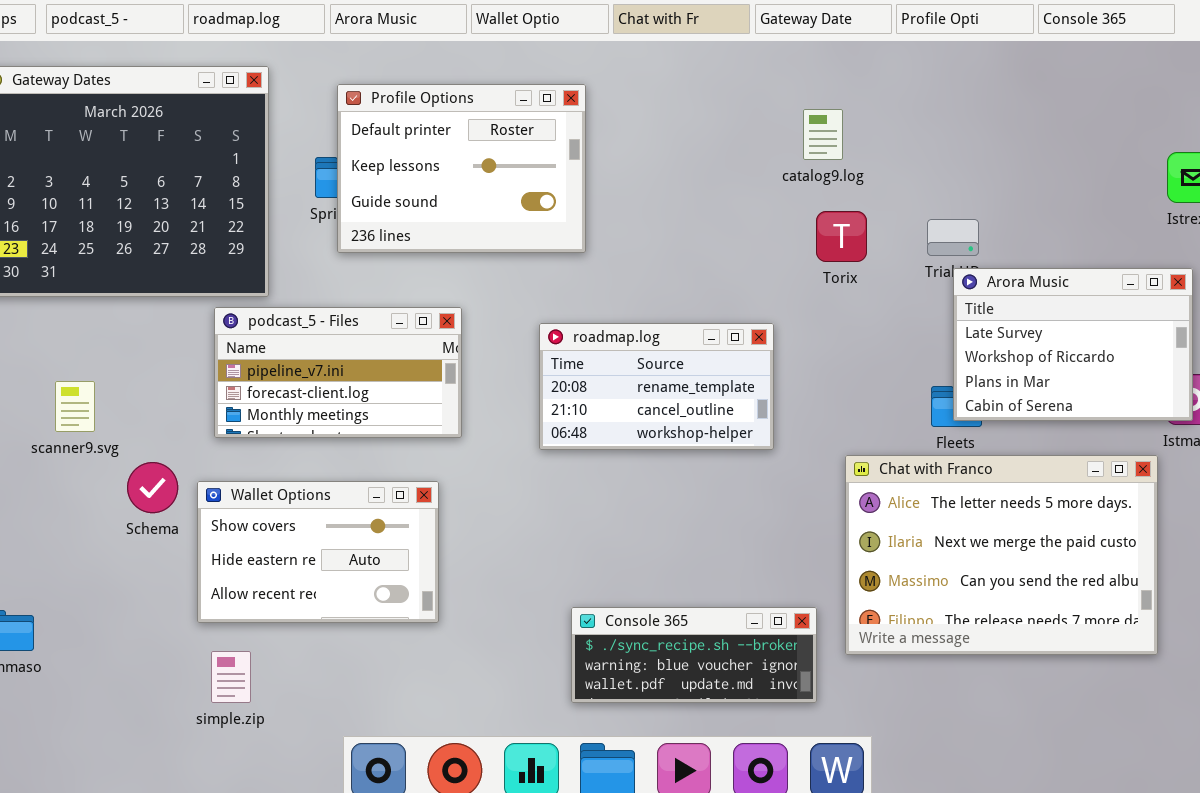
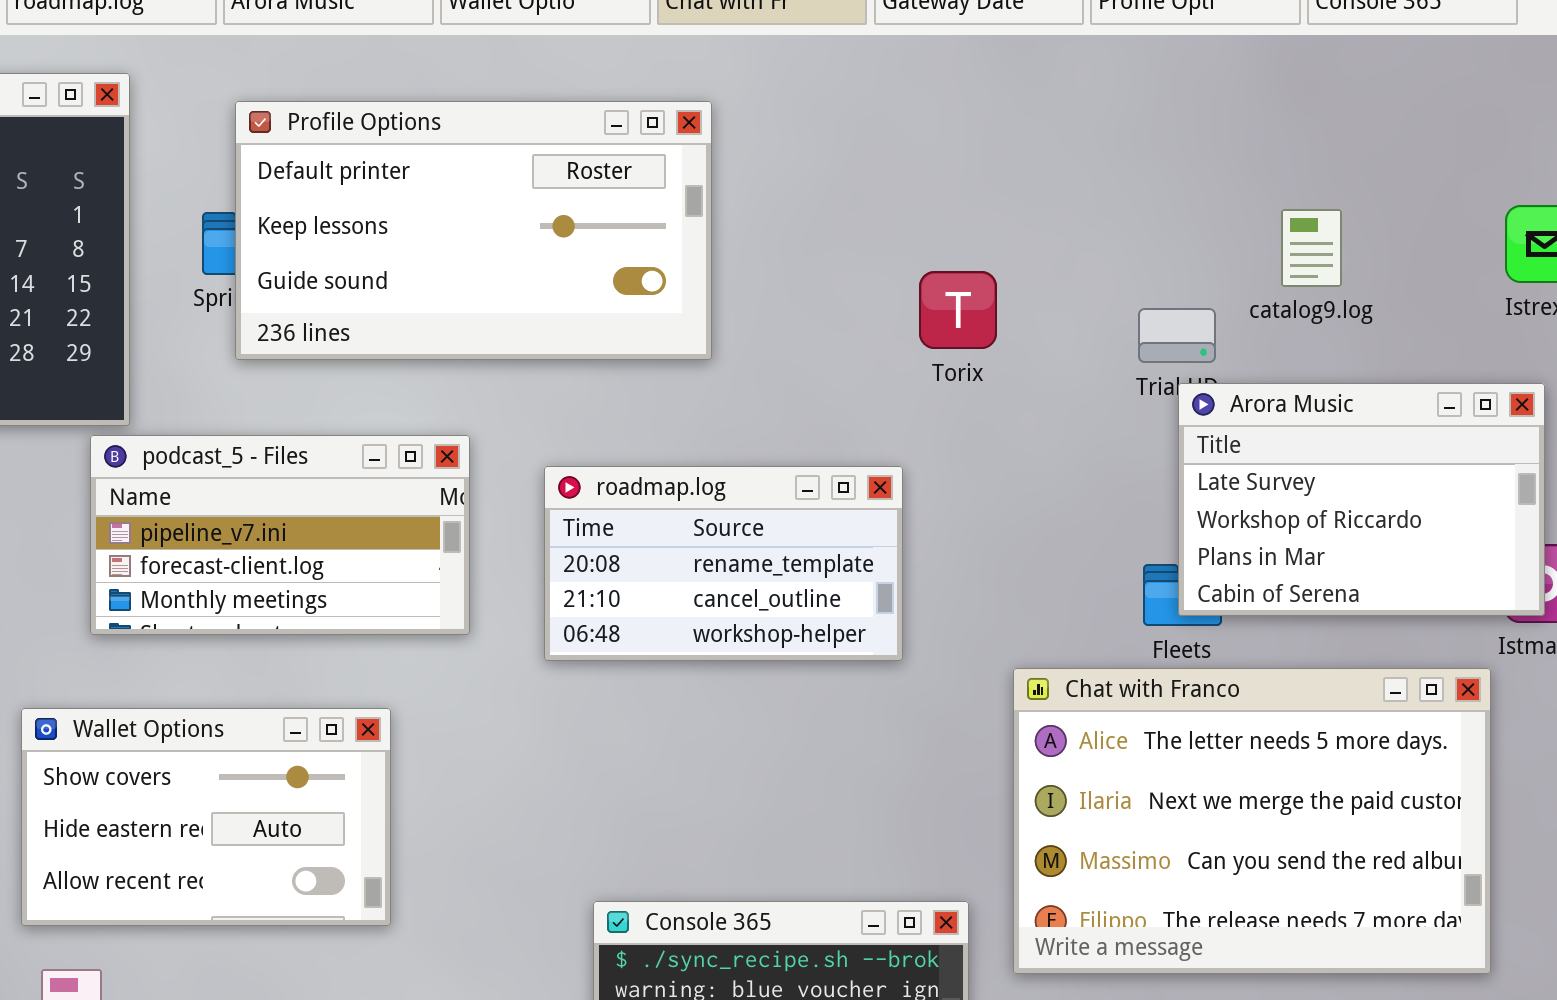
Profile Options: [337,84,586,253] -> [235,101,712,360], resized
catalog9.log: [803,109,843,160] -> [1281,209,1342,287], moved
Torix: [816,211,867,262] -> [919,271,997,349], moved
podcast_5 - Files: [214,307,462,438] -> [90,435,470,635], moved

